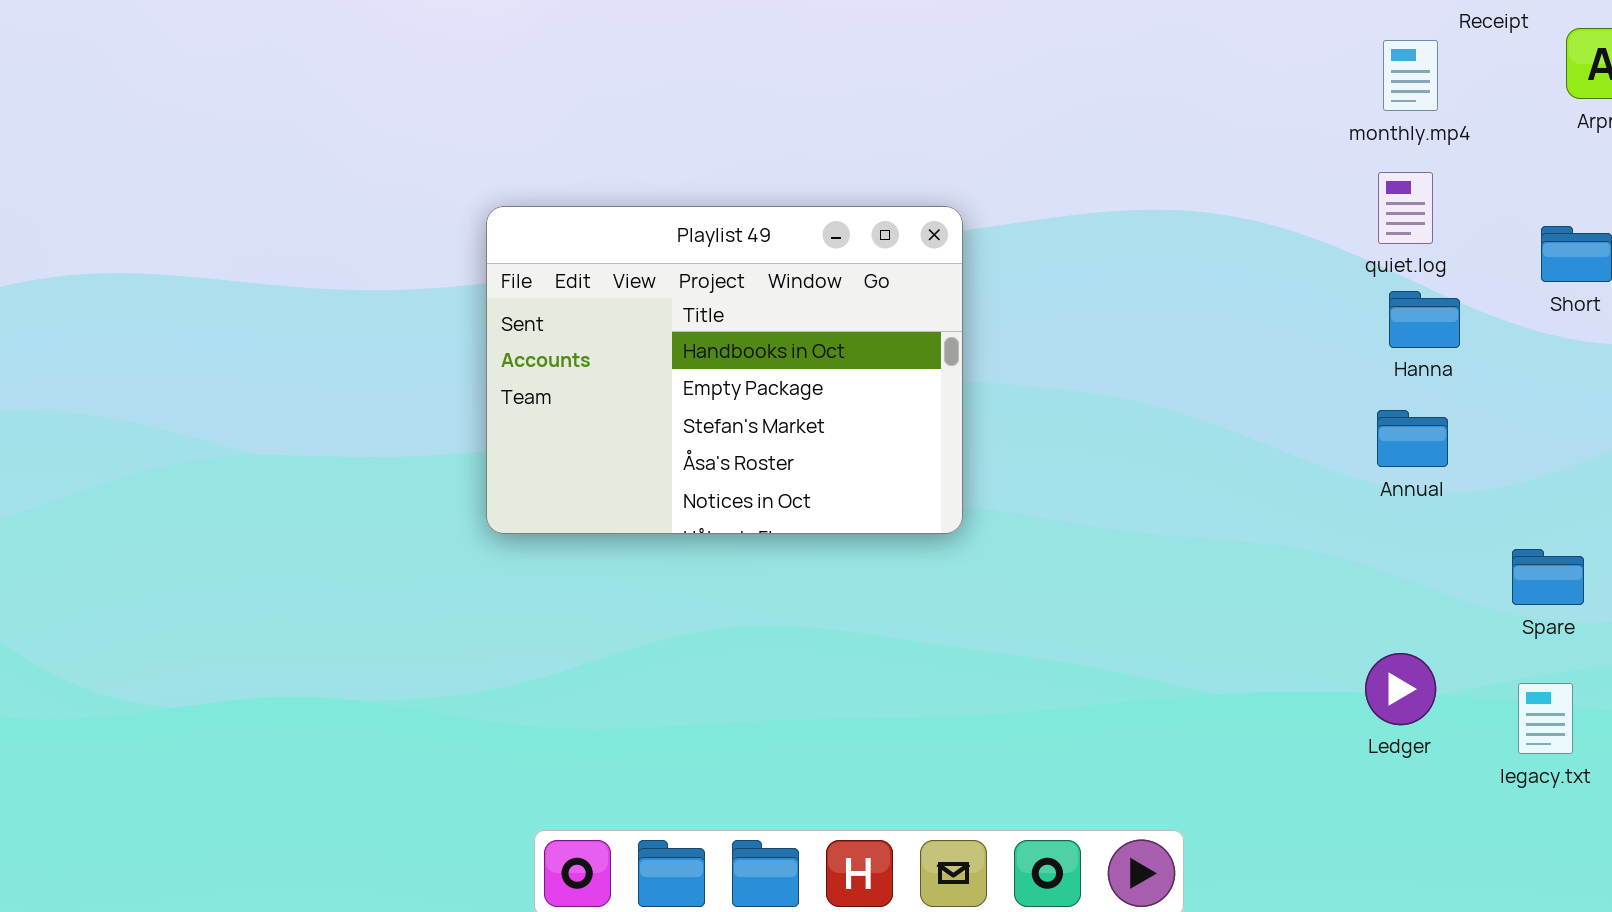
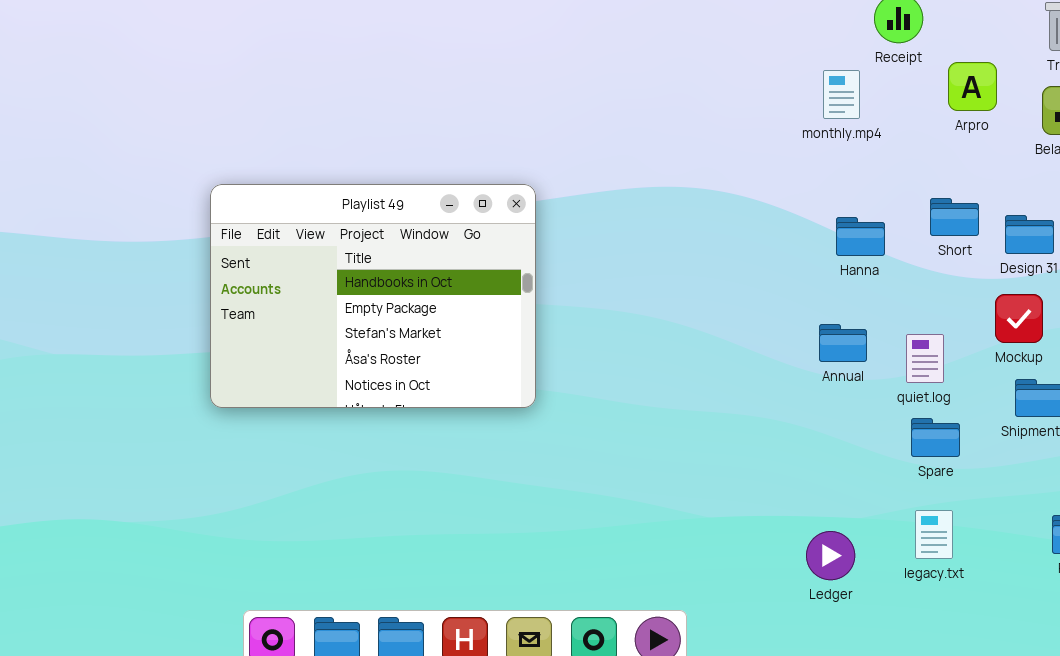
quiet.log: [1378,172,1433,244] -> [906,334,944,383], moved
Hanna: [1389,291,1460,348] -> [836,217,885,256], moved
Ledger: [1365,653,1436,725] -> [806,531,855,580], moved

